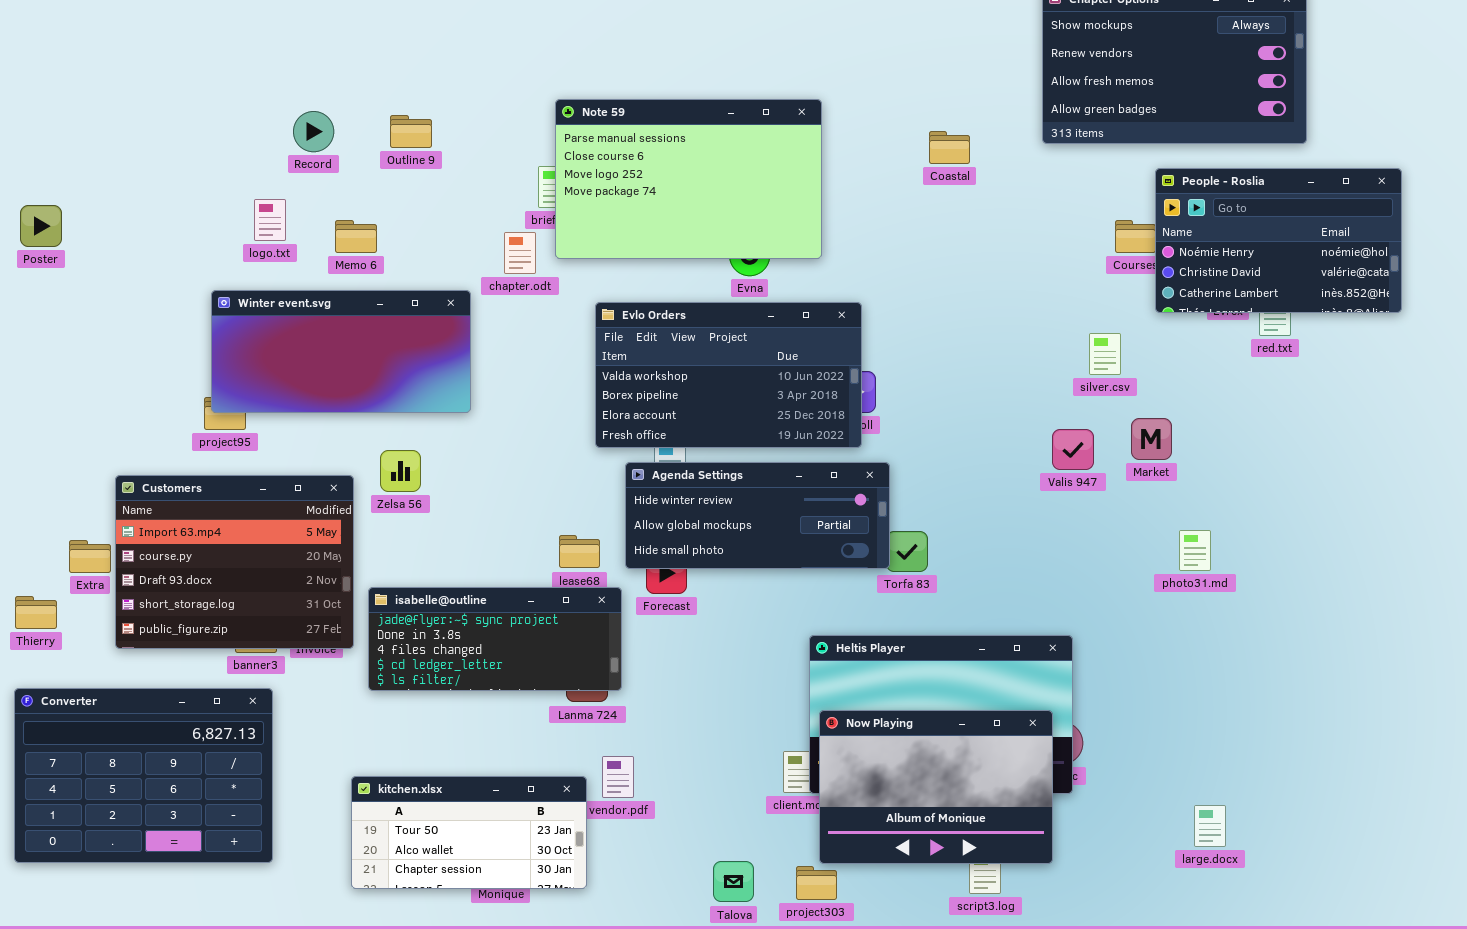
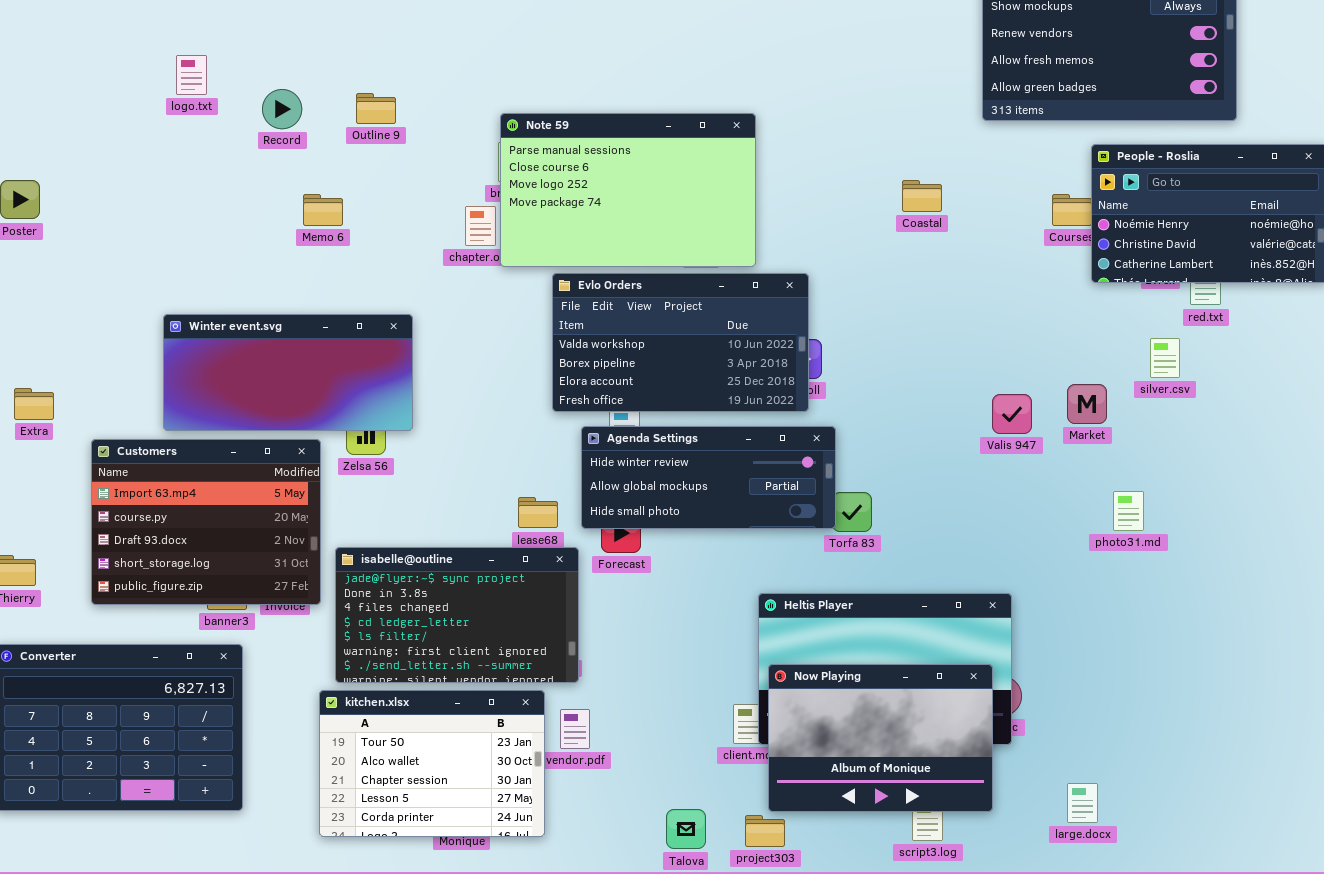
Note 59: [555,99,822,259] -> [500,113,756,267], moved
Coastal: [929,131,970,164] -> [902,180,942,212], moved
logo.txt: [254,199,286,241] -> [176,55,207,95], moved
Winter event.svg: [211,290,471,413] -> [163,314,413,431], moved
silver.csv: [1089,333,1121,375] -> [1150,338,1180,378], moved
Extra: [69,540,111,573] -> [14,388,54,420], moved
isabelle@outline: [368,587,622,691] -> [335,547,579,683], resized
kitchen.xlsx: [351,776,587,889] -> [319,690,545,837], resized
large.docx: [1194,805,1226,847] -> [1067,783,1098,823], moved

